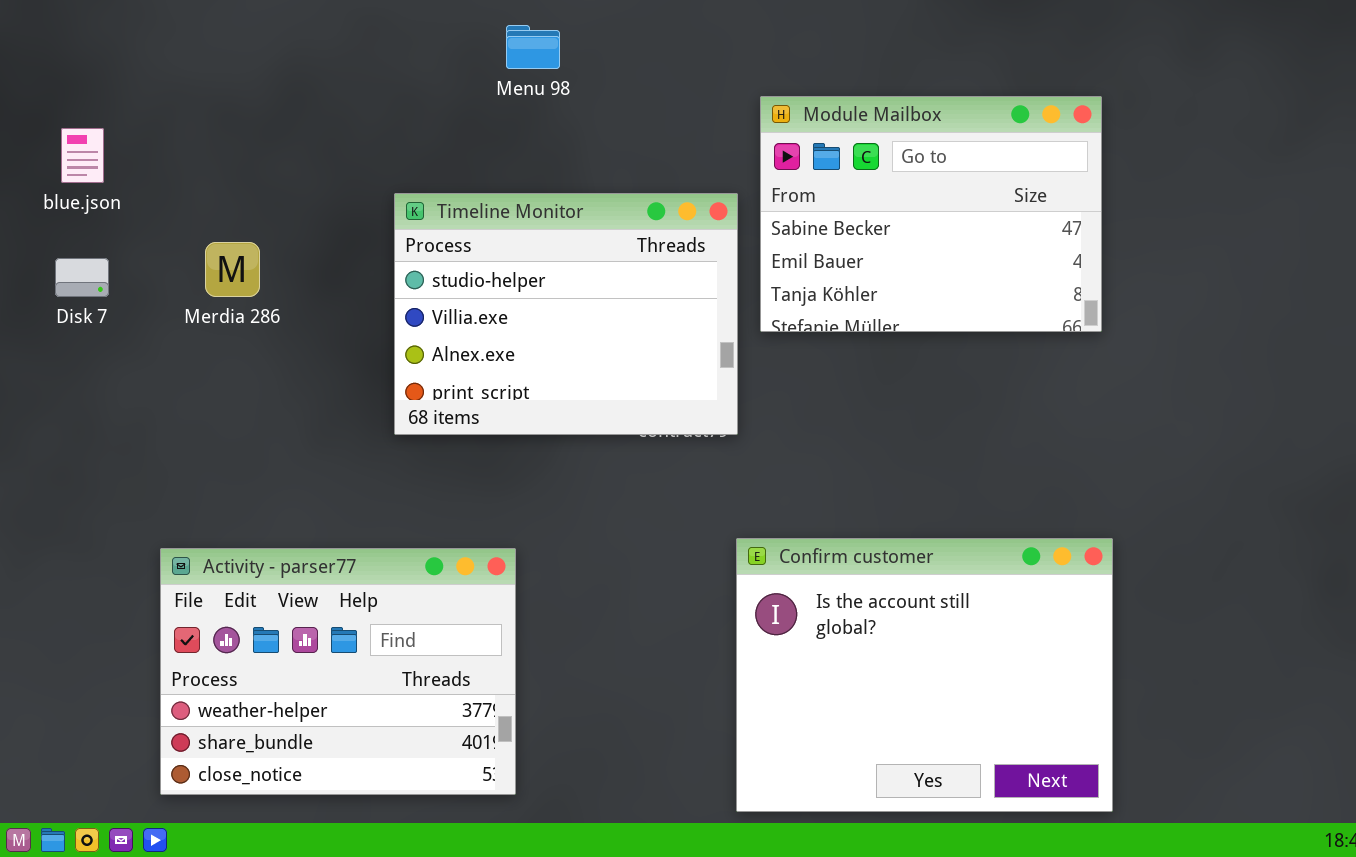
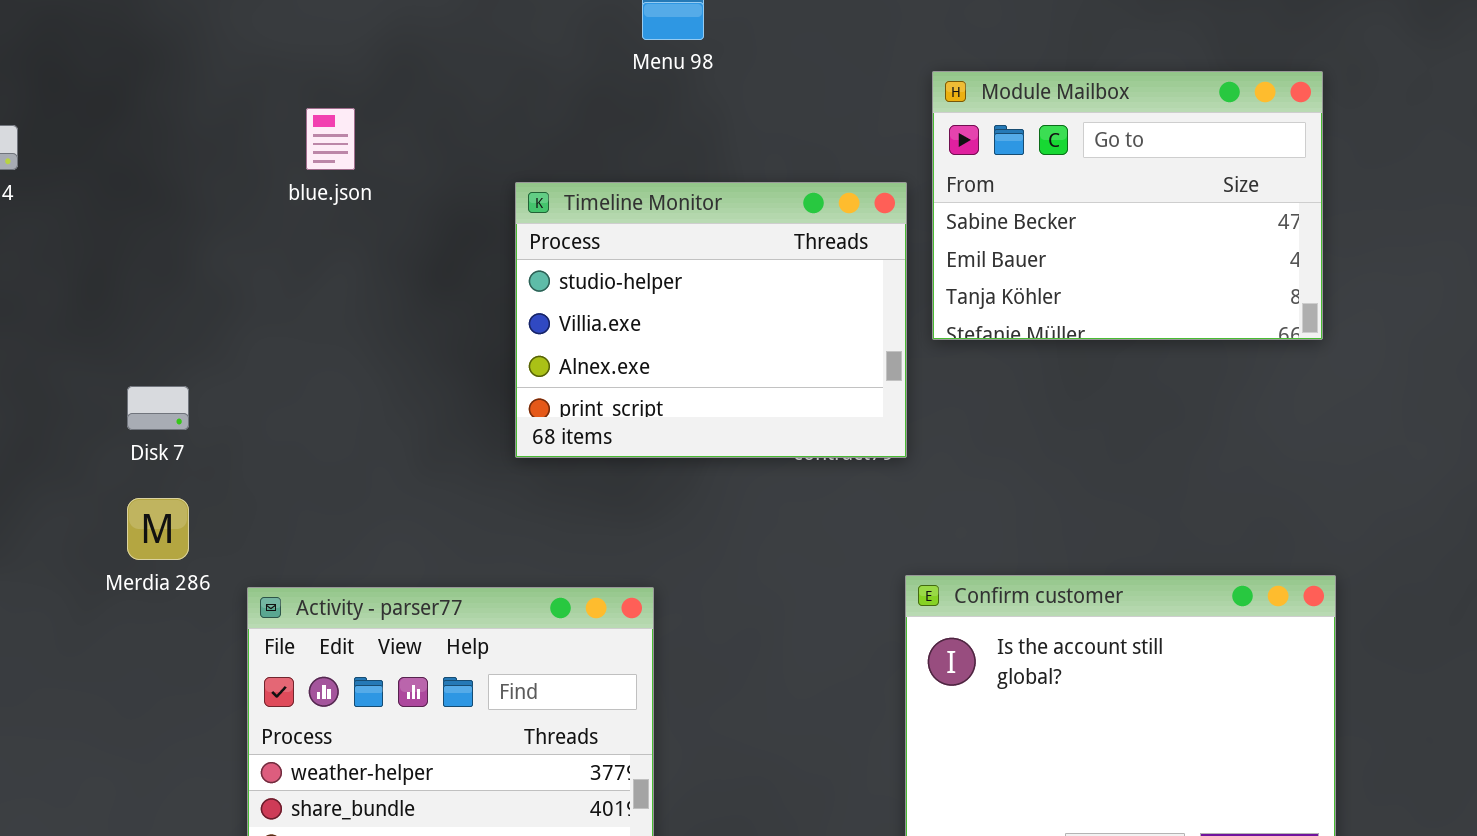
blue.json: [61,128,104,183] -> [306,108,355,170], moved
Merdia 286: [205,242,260,297] -> [127,498,189,560], moved
Disk 7: [55,258,109,297] -> [127,386,189,430], moved

